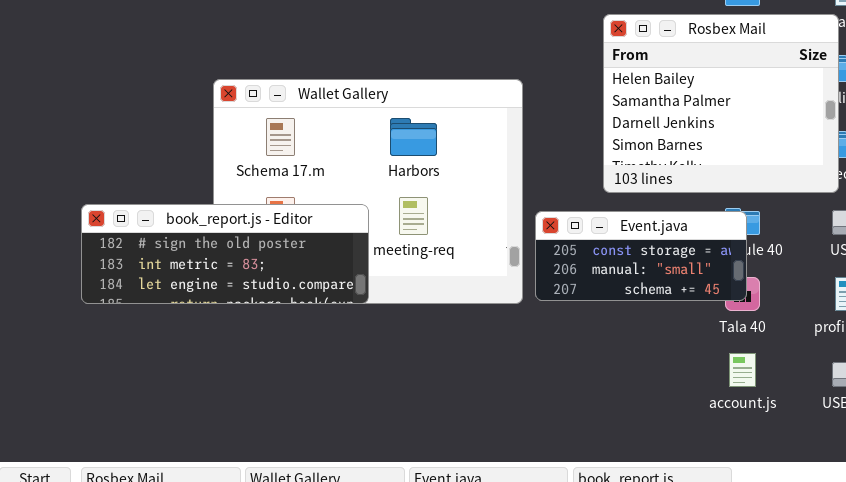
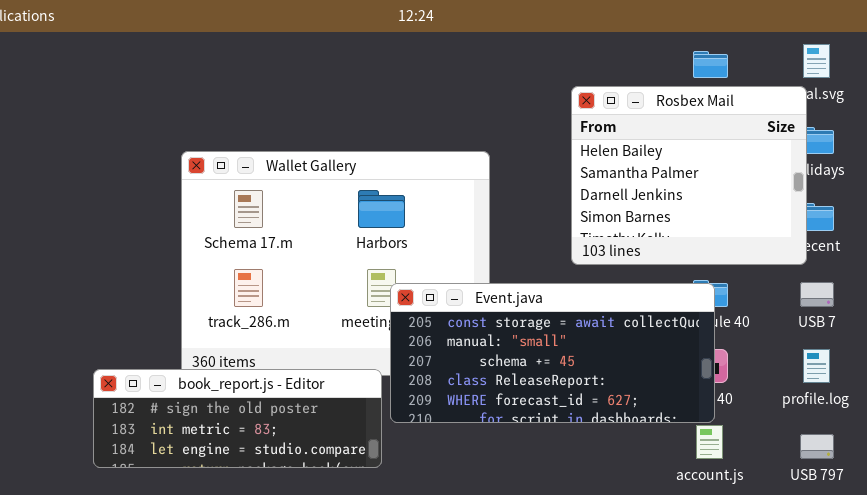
book_report.js - Editor: [81,204,369,304] -> [93,369,382,468], moved
Event.java: [535,211,747,301] -> [390,283,715,423], resized

